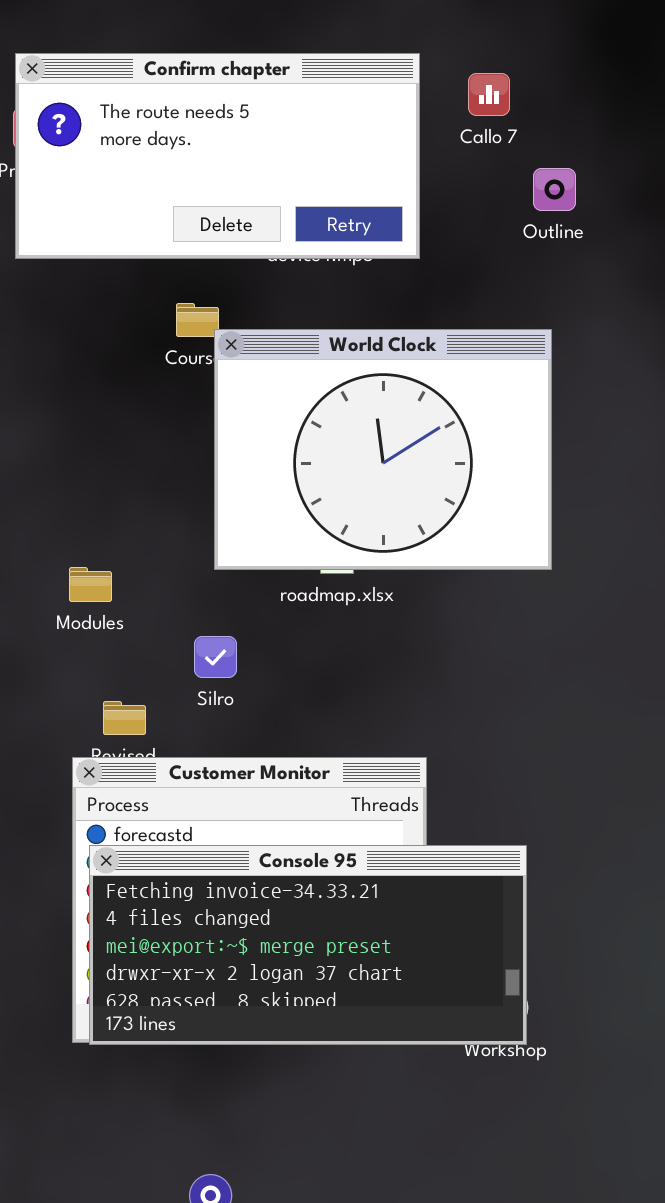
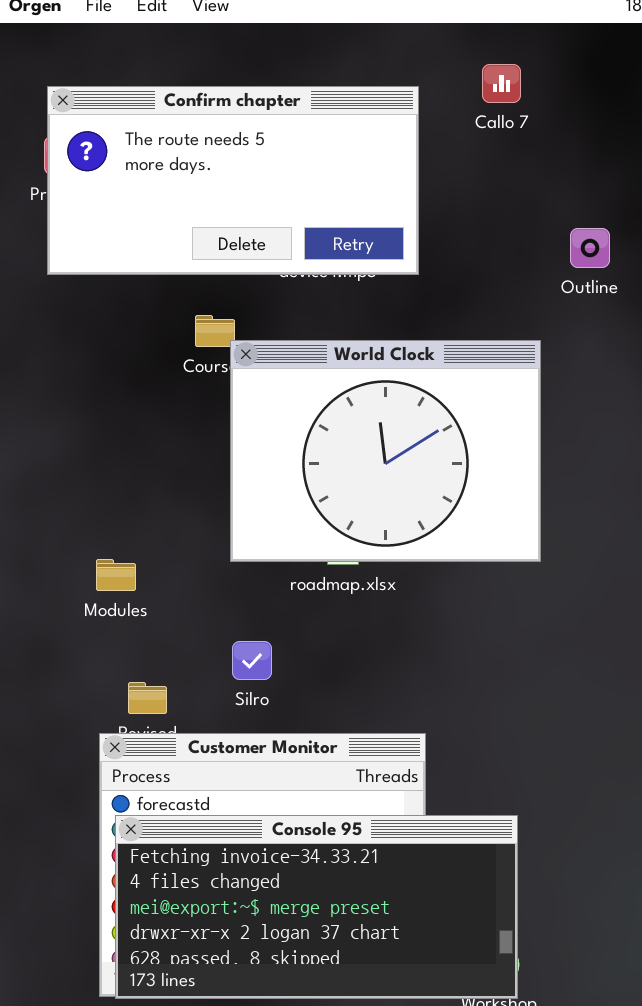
Callo 7: [468,73,510,116] -> [482,64,521,103], moved
Outline: [533,168,576,211] -> [570,228,610,268], moved
Silro: [194,636,237,678] -> [232,641,272,680], moved

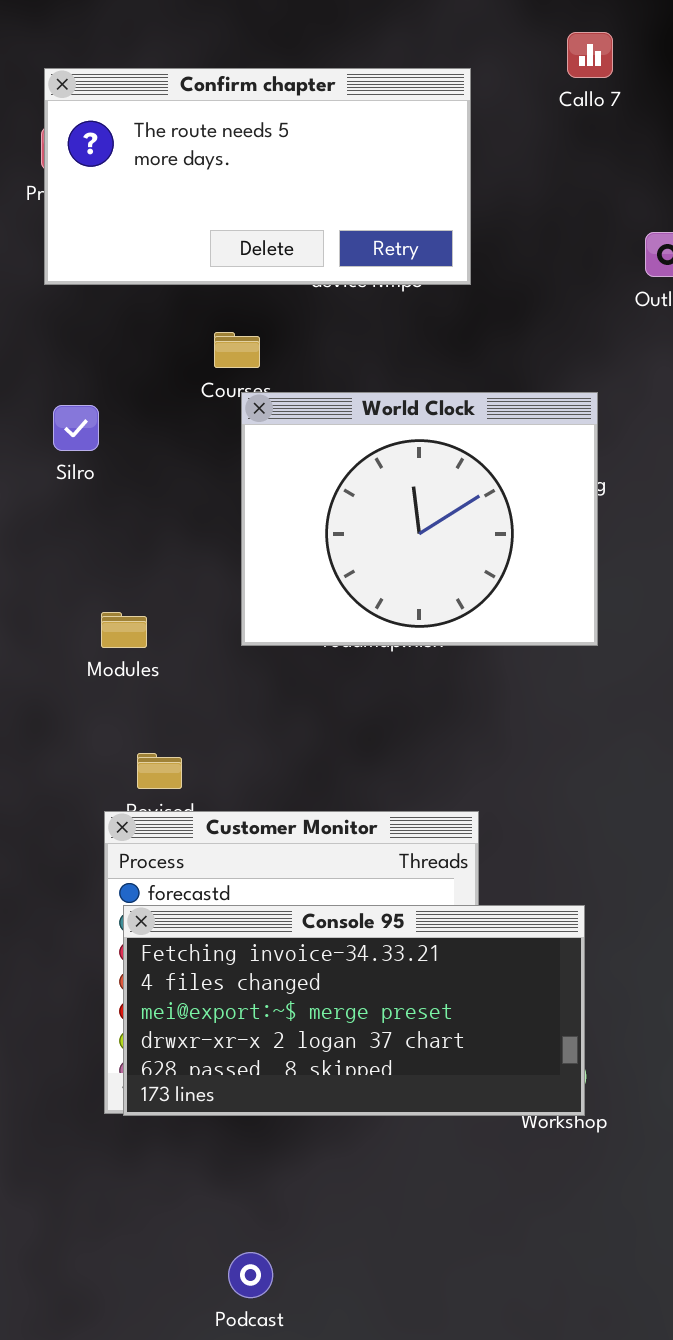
Callo 7: [482,64,521,103] -> [567,32,613,78], moved
World Clock: [230,340,541,562] -> [241,392,598,646], moved
Silro: [232,641,272,680] -> [53,405,99,451], moved

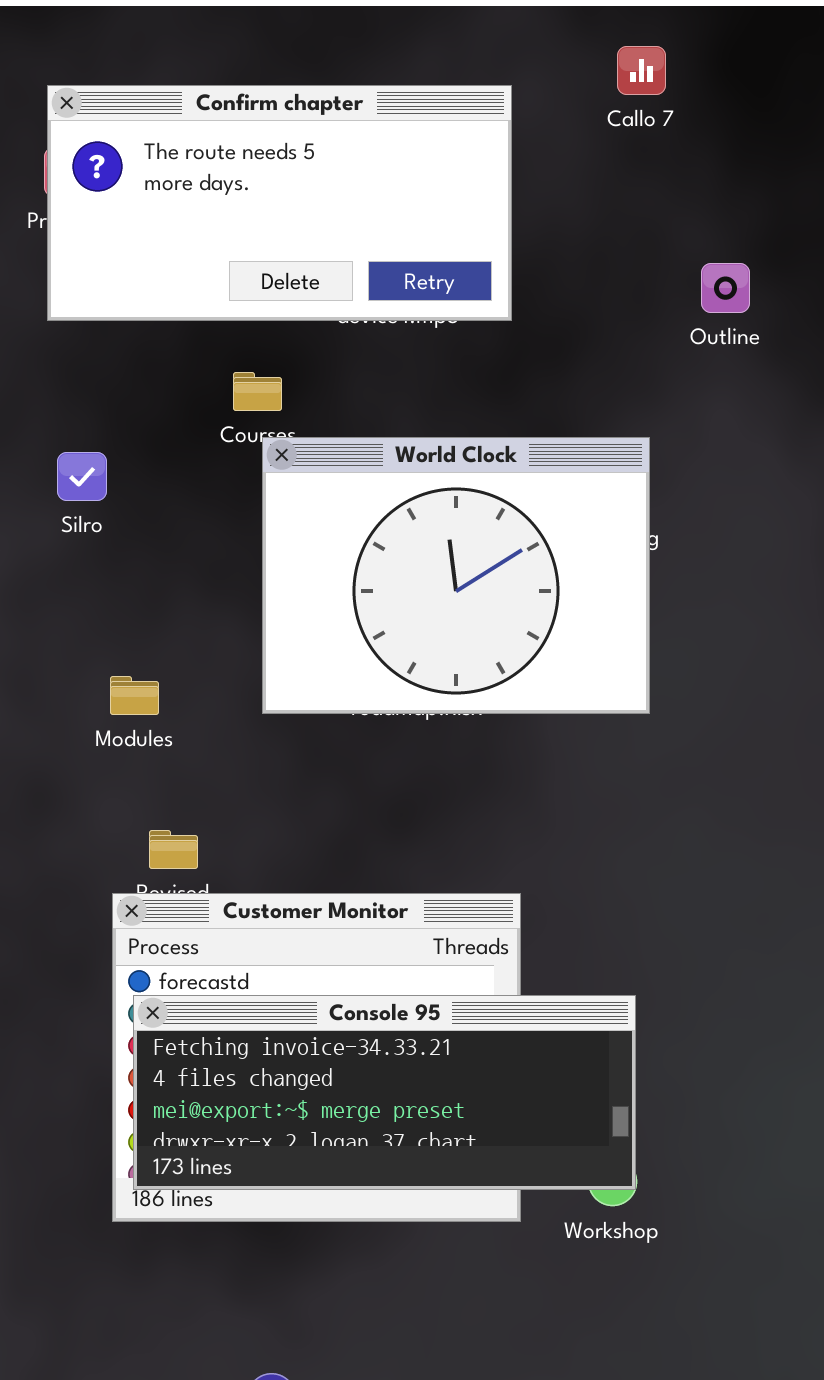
Console 95: [123,905,585,1116] -> [133,995,636,1190], resized

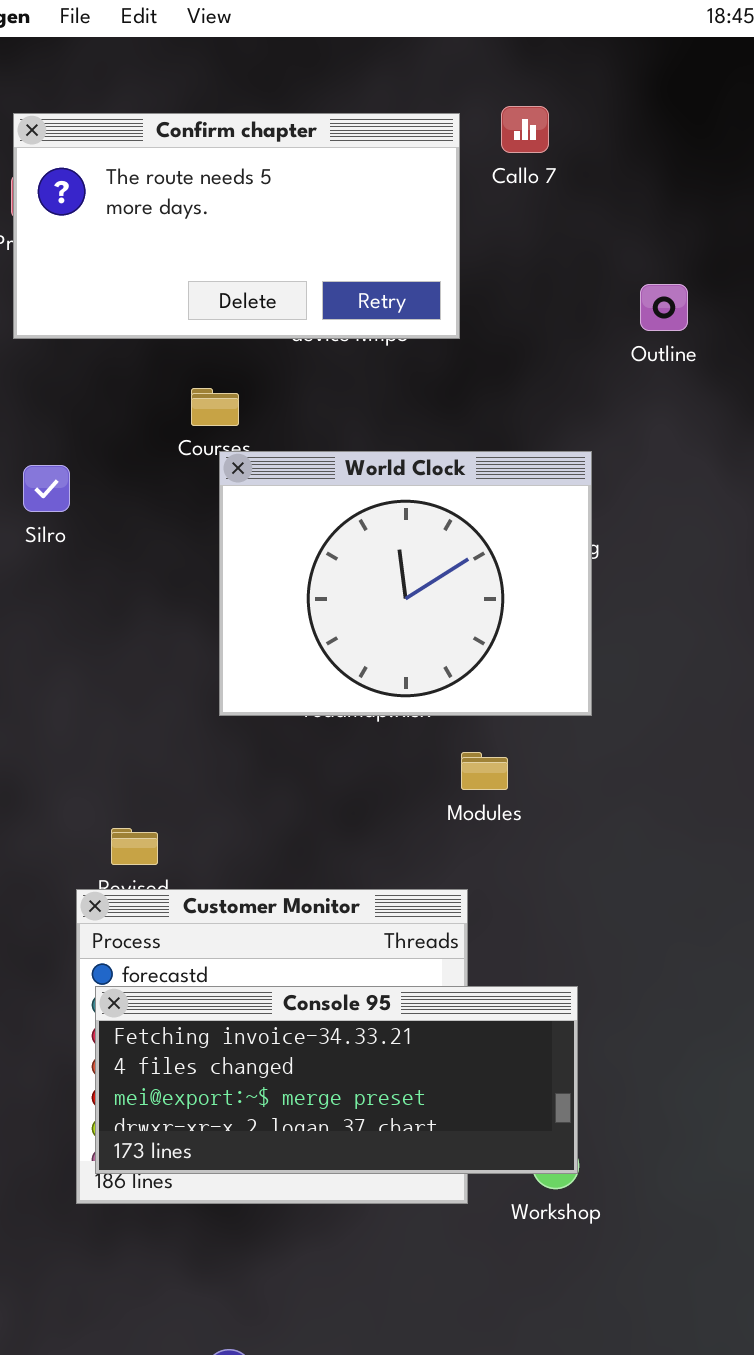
Callo 7: [617,46,666,95] -> [501,106,549,153], moved
Modules: [110,676,159,715] -> [461,752,508,790], moved

